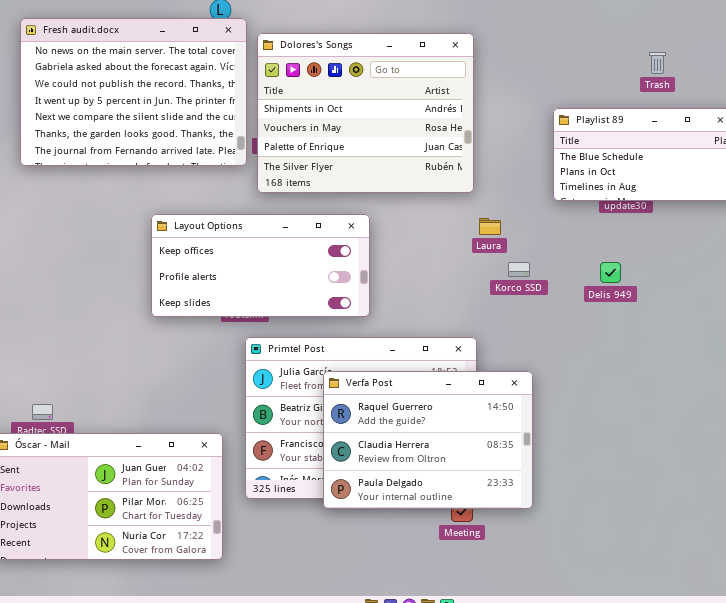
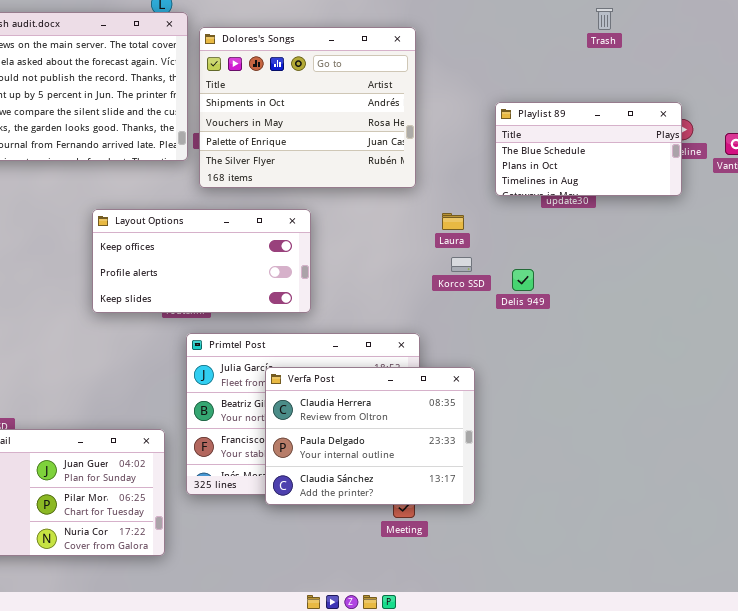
Trash: [649,52,666,74] -> [596,8,613,30], moved
Laura: [479,218,501,235] -> [442,213,464,230], moved
Delis 949: [600,262,621,283] -> [512,269,534,291], moved
Verfa Post: [323,371,533,509] -> [265,367,475,505], scrolled down 1 row

